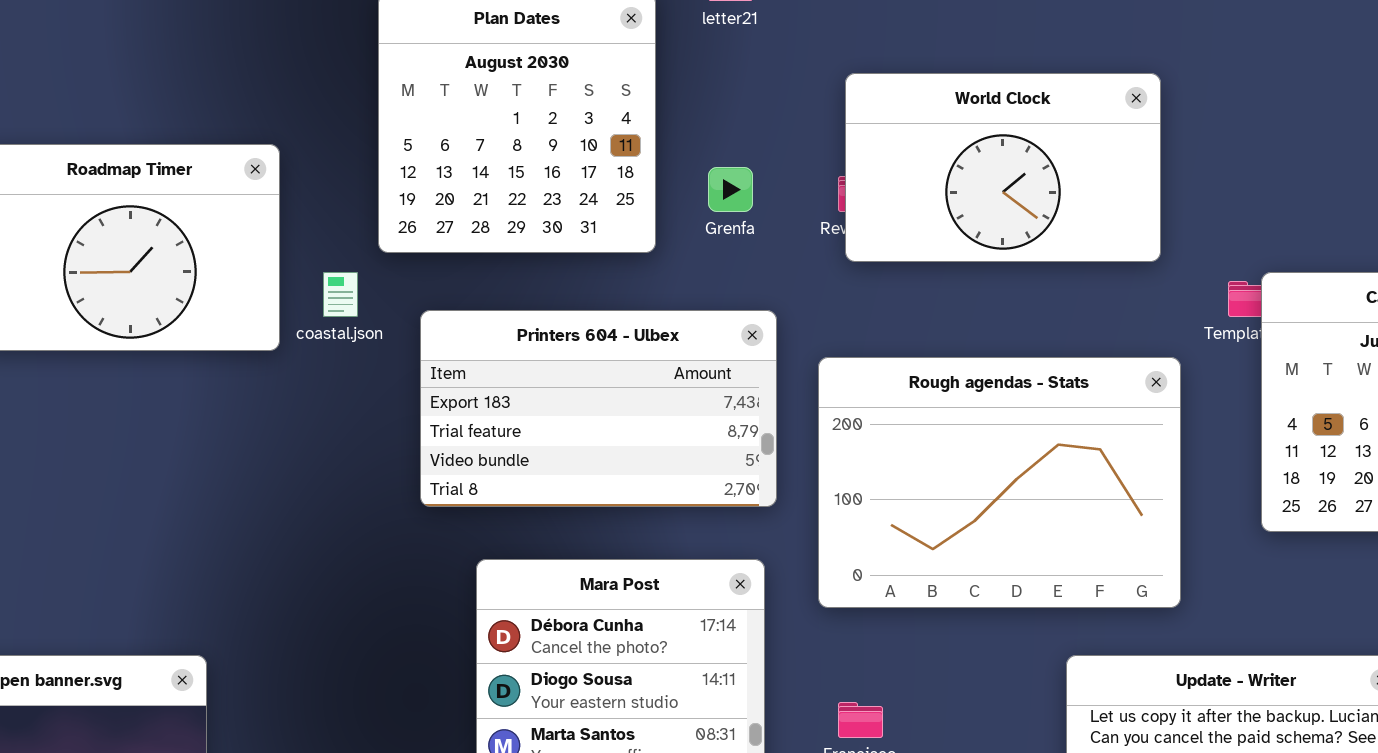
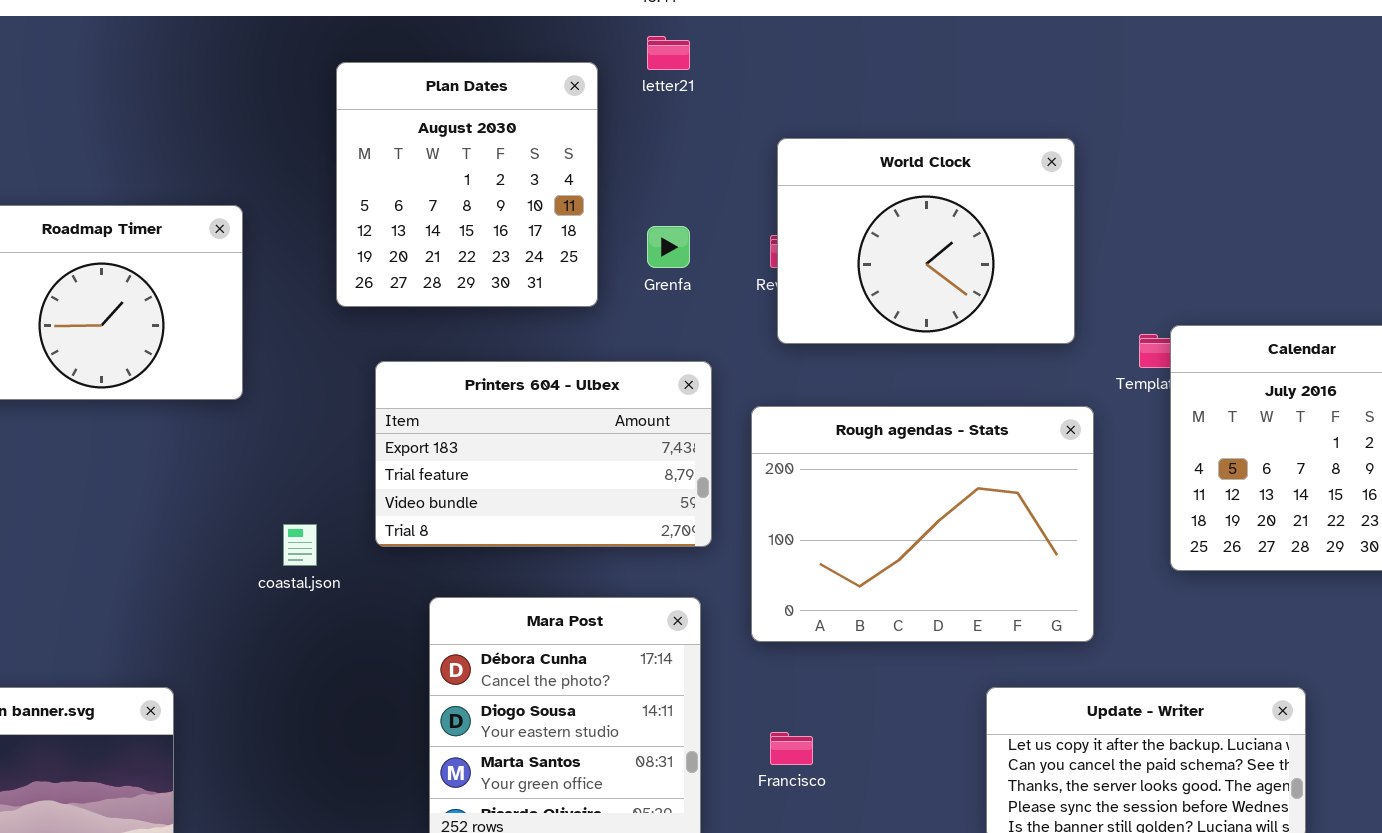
World Clock: [845,73,1161,262] -> [777,138,1075,344], resized
coastal.json: [323,272,358,317] -> [283,524,317,566], moved

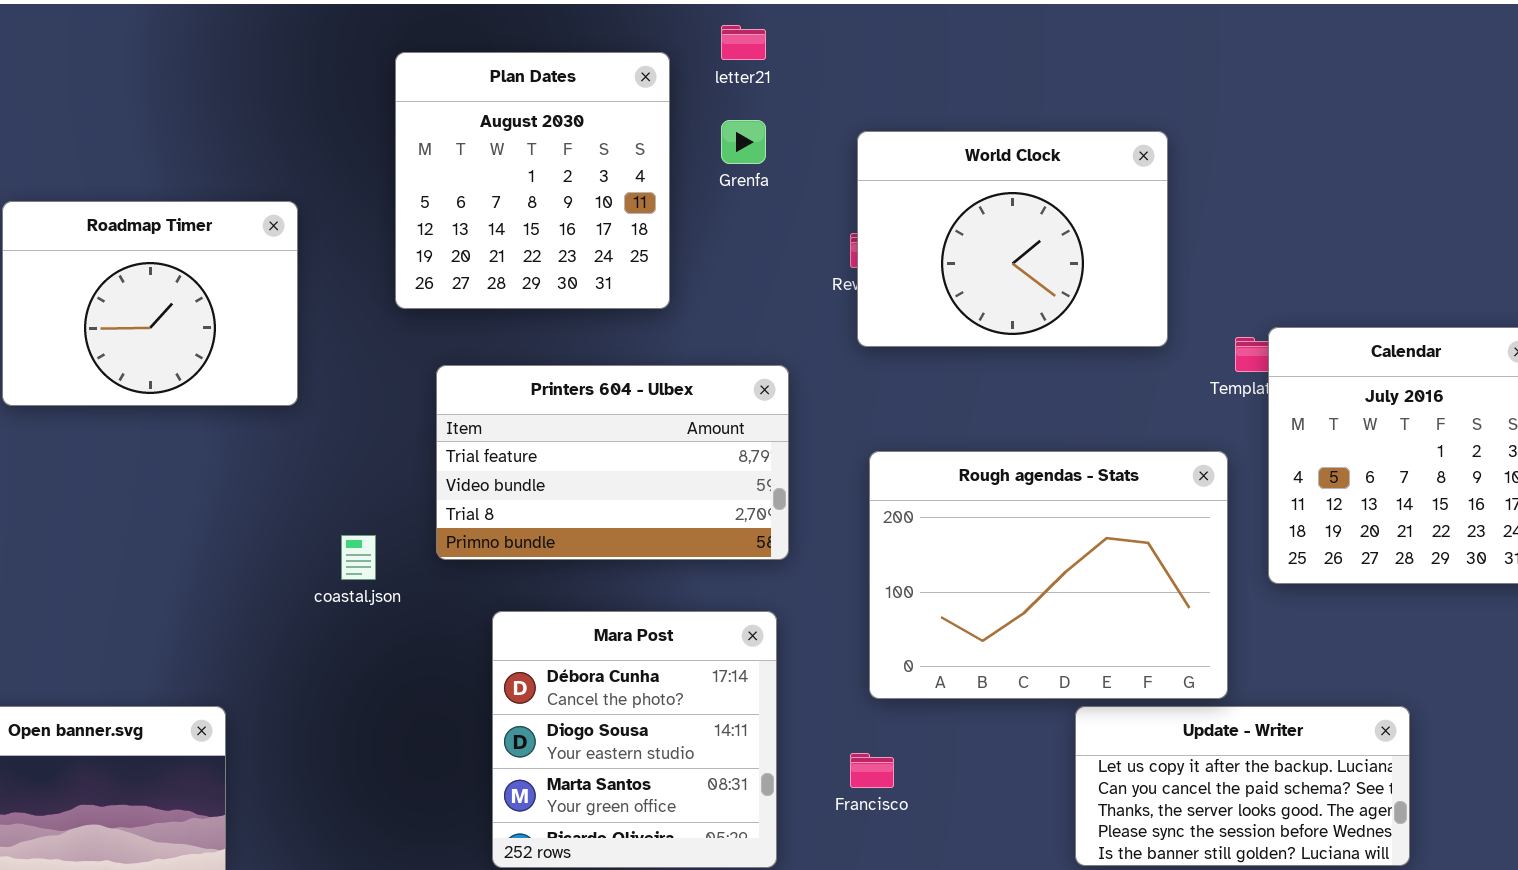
Grenfa: [647,226,690,268] -> [721,120,766,164], moved
Printers 604 - Ulbex: [375,361,712,547] -> [436,365,789,560], scrolled down 1 row
Rough agendas - Stats: [751,406,1094,642] -> [869,451,1228,699], moved

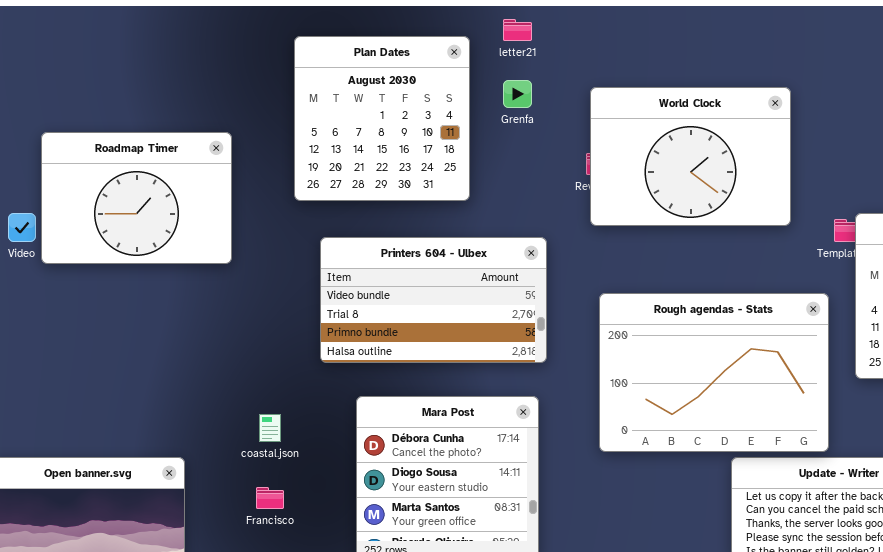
Printers 604 - Ulbex: [436,365,789,560] -> [320,237,547,363], scrolled down 1 row
coastal.json: [341,535,376,580] -> [259,414,281,442], moved
Francisco: [850,753,894,788] -> [256,487,284,509], moved

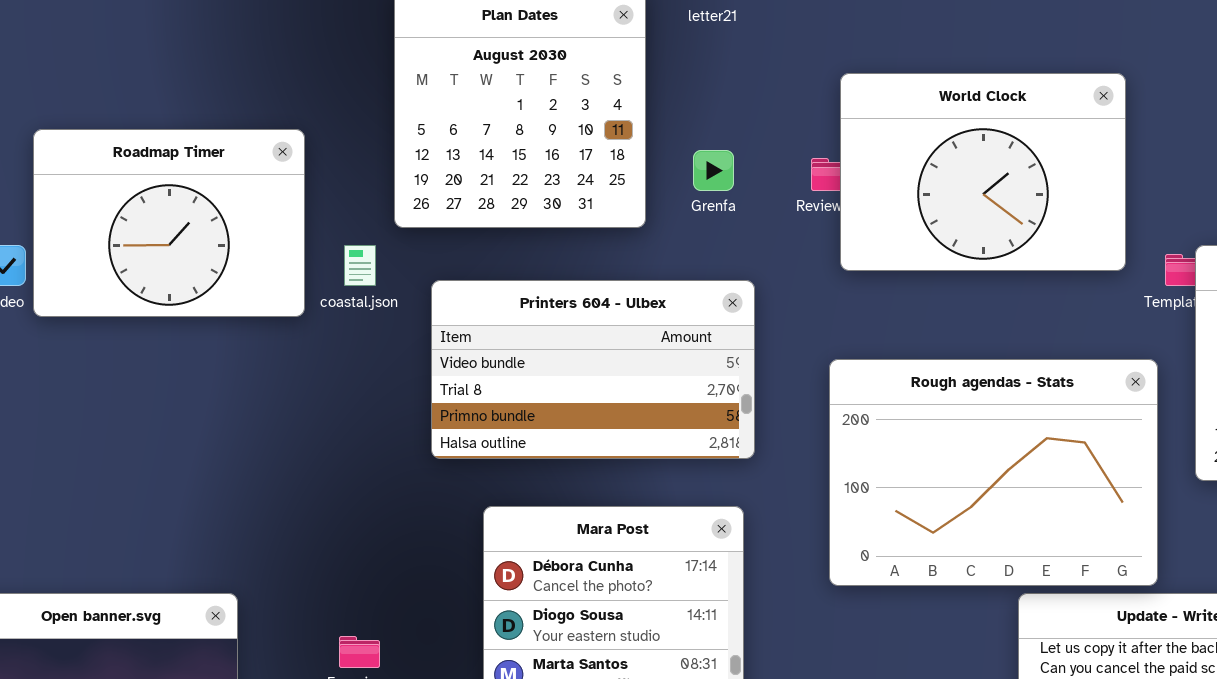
Grenfa: [503,80,532,108] -> [693,150,734,191], moved
World Clock: [590,87,791,226] -> [840,73,1126,271], moved
coastal.json: [259,414,281,442] -> [344,245,376,286], moved

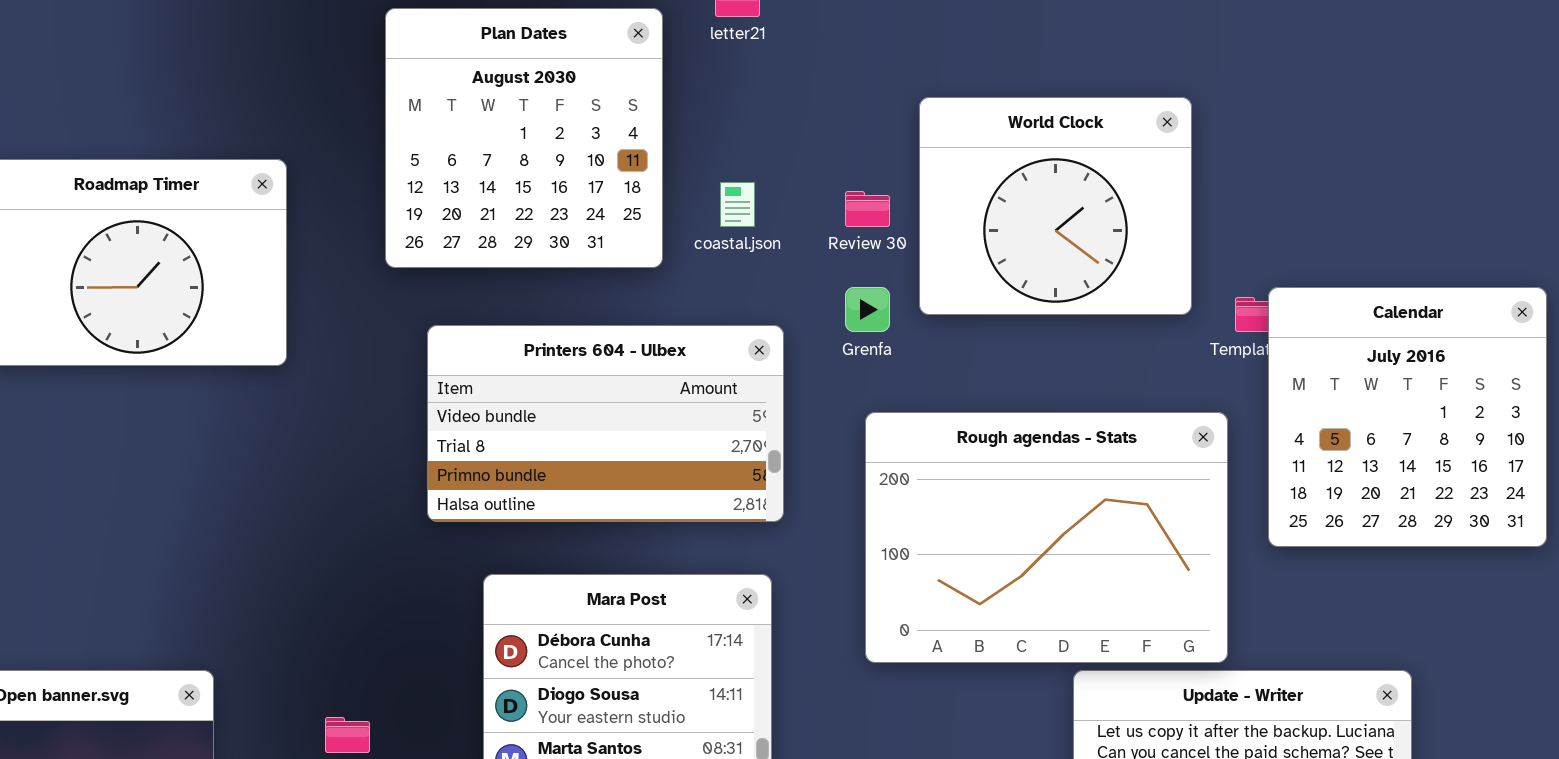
World Clock: [840,73,1126,271] -> [919,97,1192,315], resized
Grenfa: [693,150,734,191] -> [845,287,890,332], moved
coastal.json: [344,245,376,286] -> [720,182,755,227], moved

